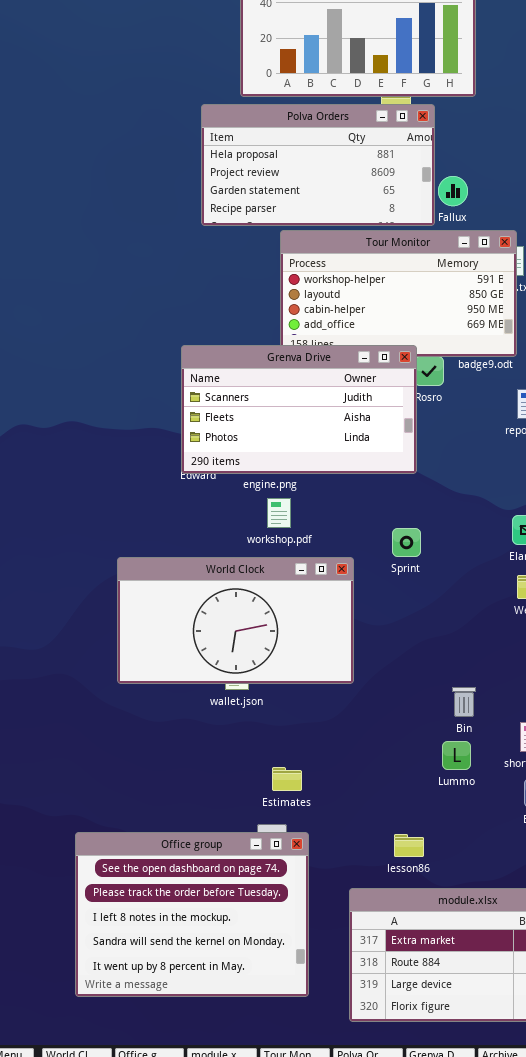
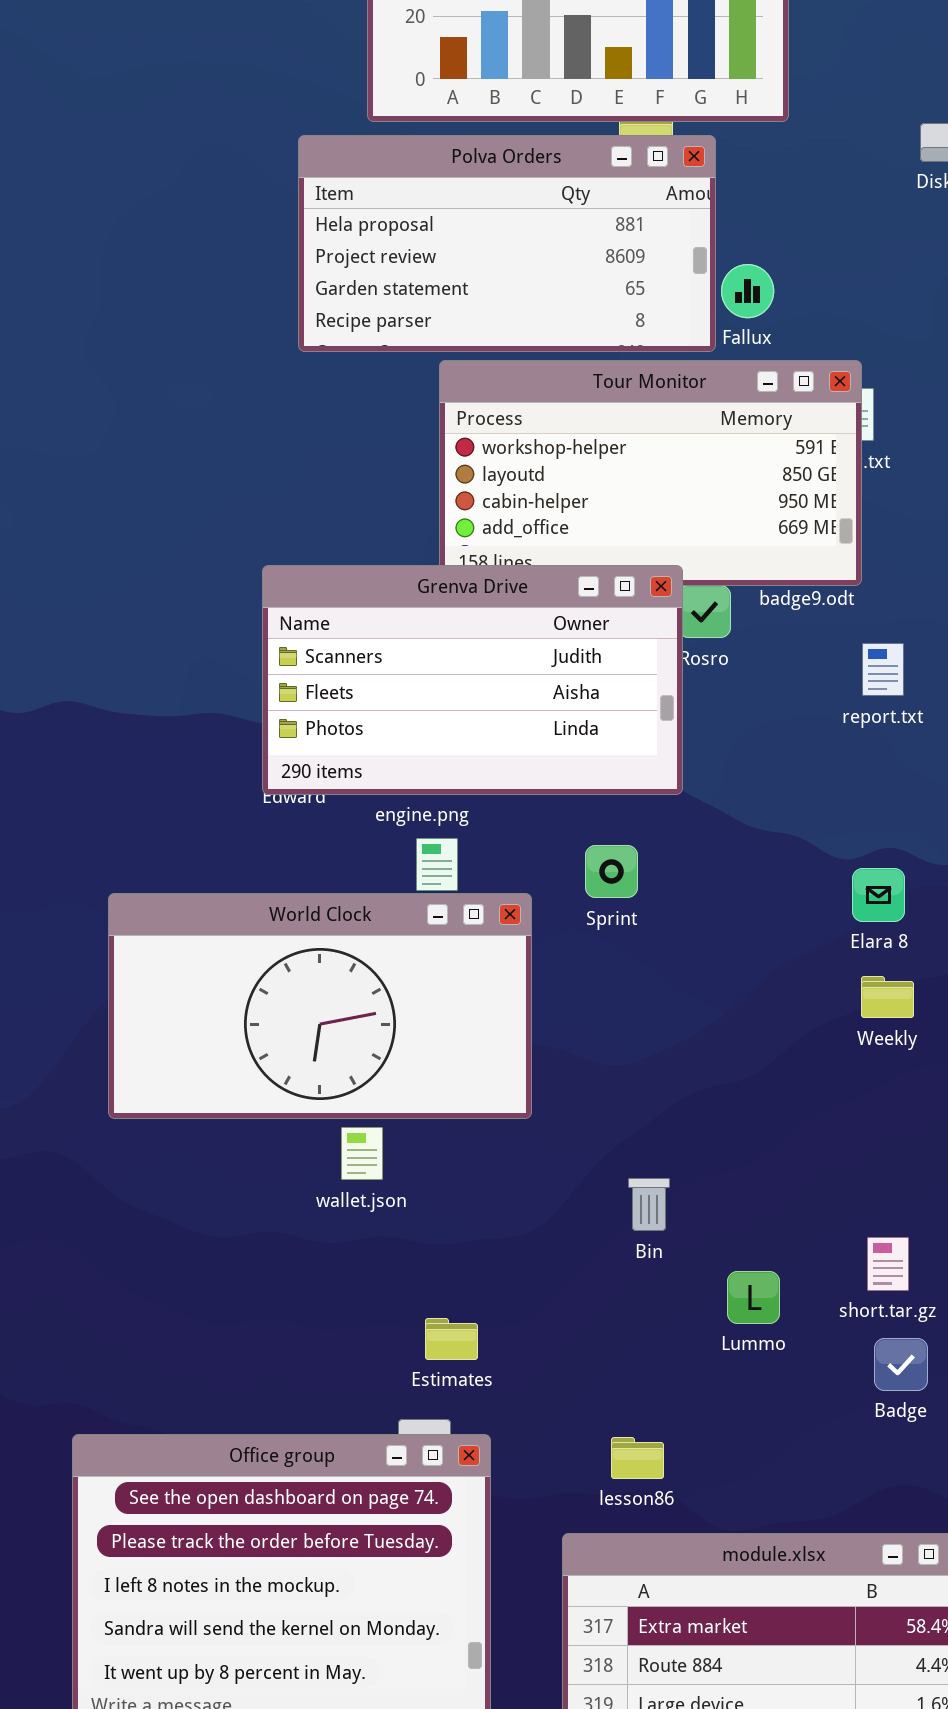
Sprint: [392,528,421,557] -> [585,845,638,898], moved
World Clock: [117,557,354,684] -> [108,893,532,1119], moved
Bin: [452,687,476,717] -> [628,1178,670,1231], moved
lesson86: [394,834,424,857] -> [611,1437,664,1479], moved

